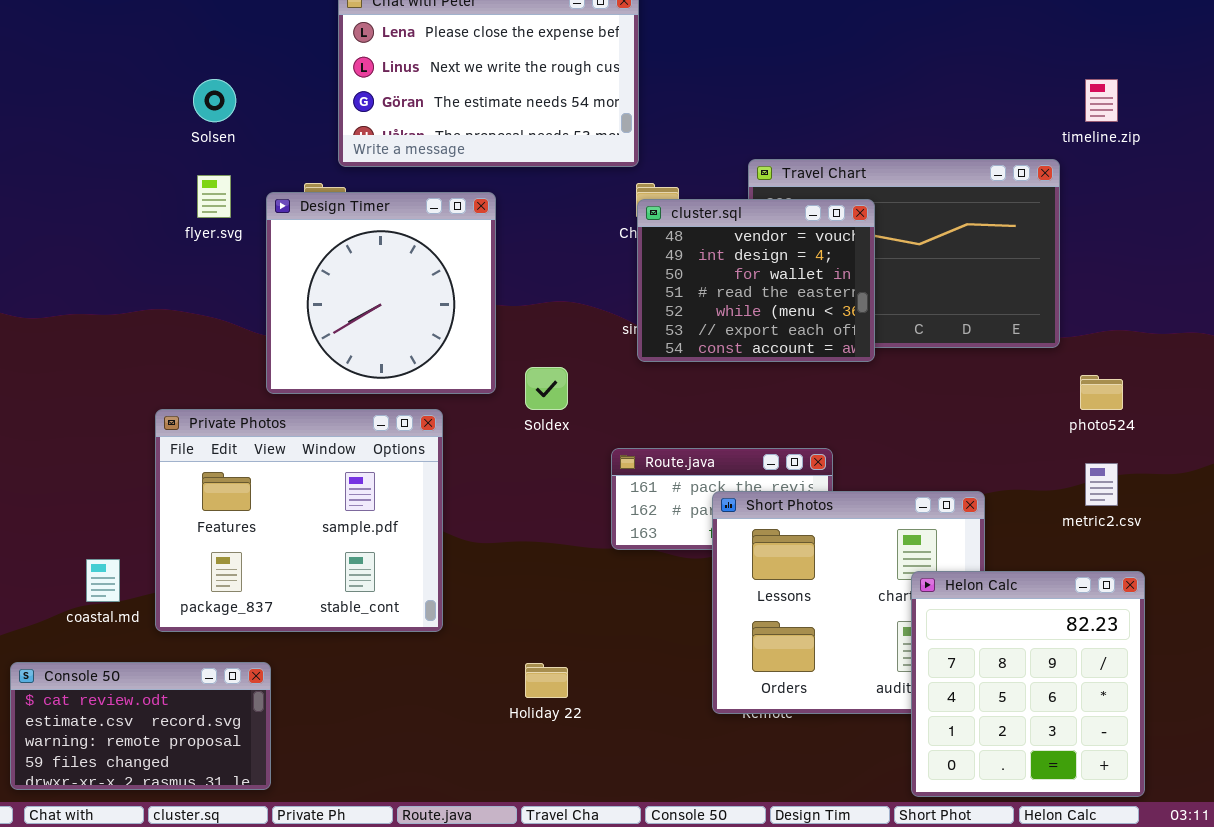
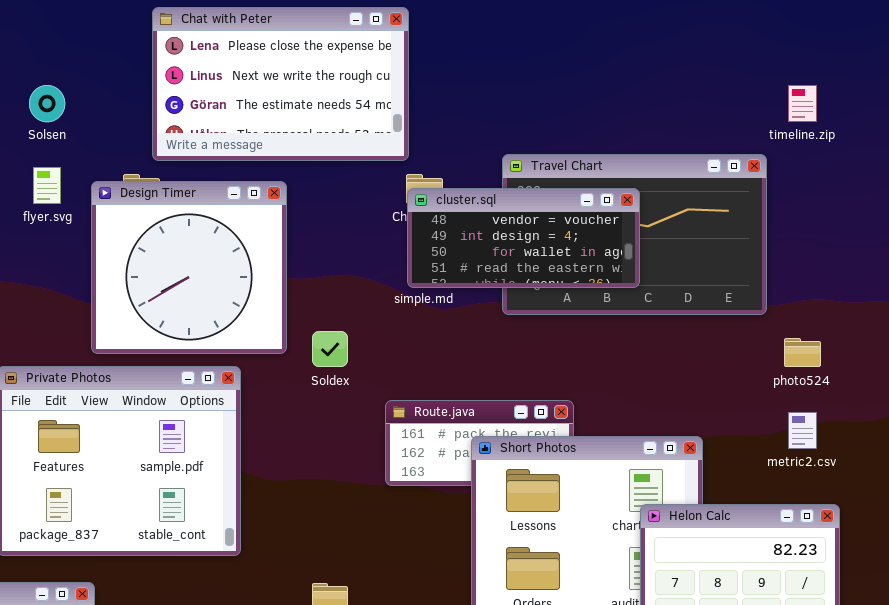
cluster.sql: [637,199,875,362] -> [407,188,640,288], resized

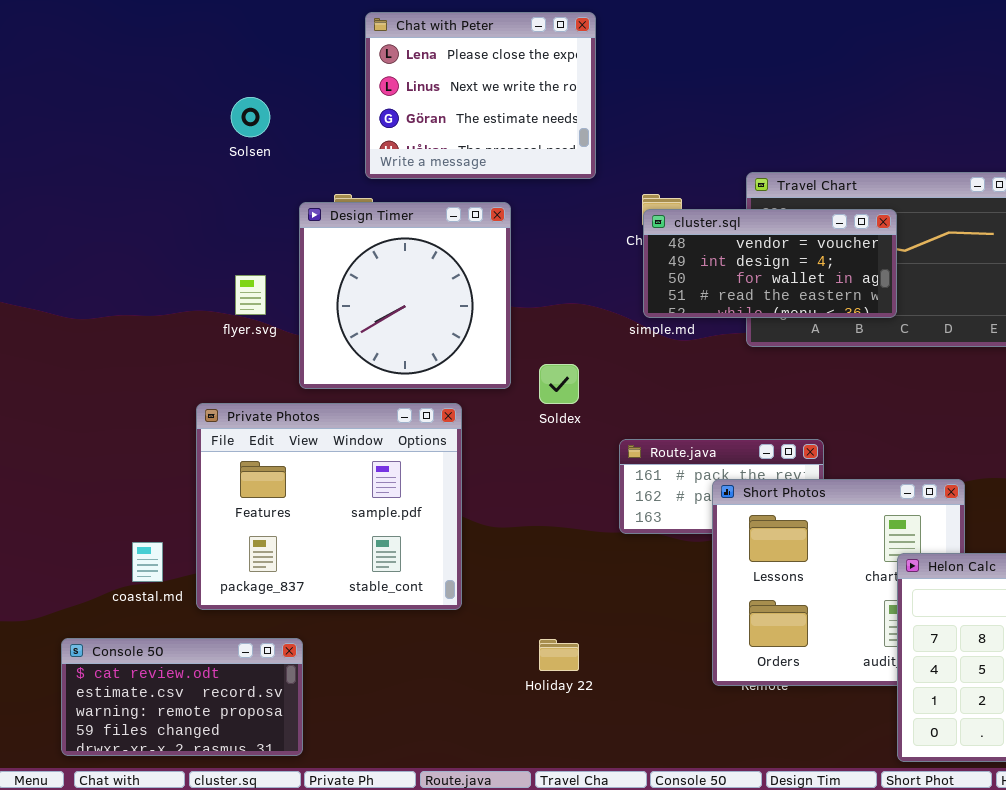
Chat with Peter: [152,7,409,161] -> [365,12,596,179], resized
flyer.svg: [33,167,61,204] -> [235,275,266,315], moved

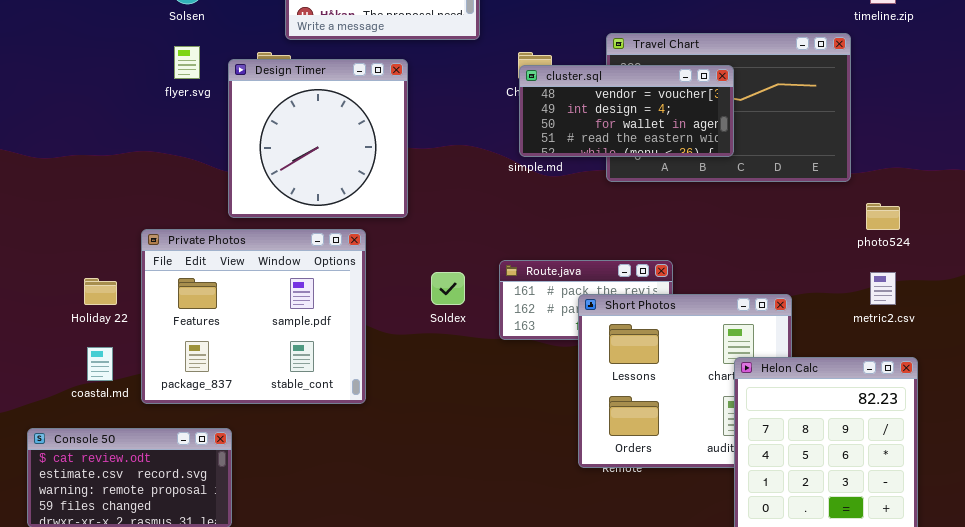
flyer.svg: [235,275,266,315] -> [174,46,200,79], moved
Soldex: [539,364,579,404] -> [431,272,465,305], moved
Holiday 22: [539,639,579,671] -> [84,278,117,305], moved

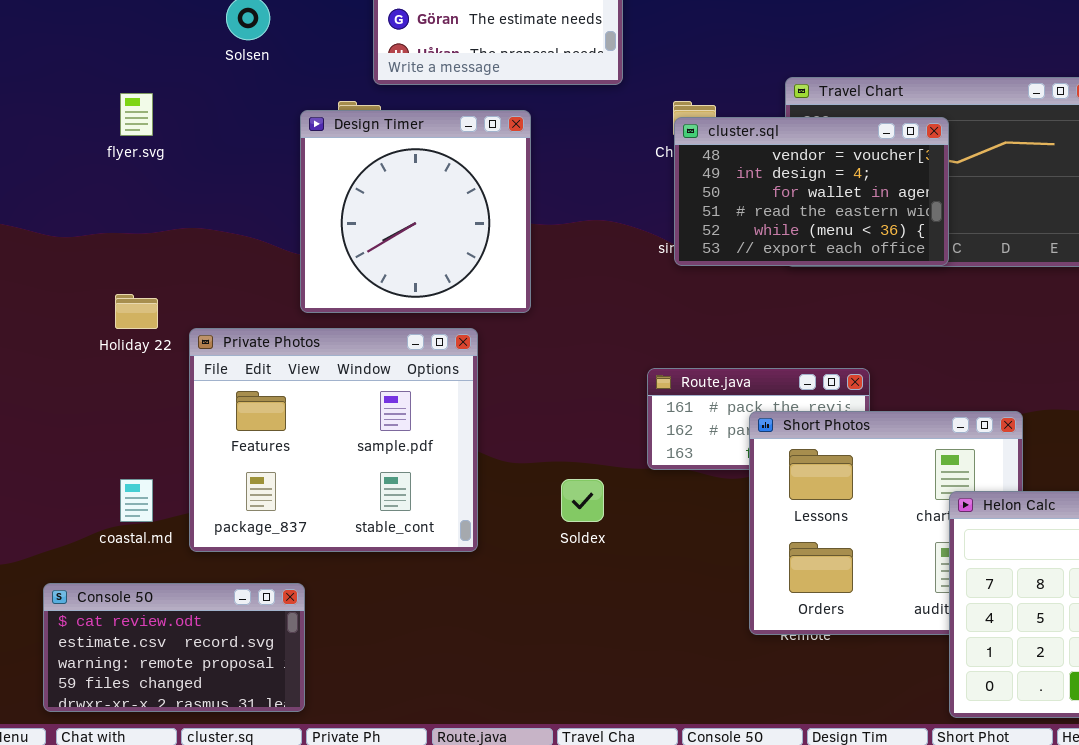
flyer.svg: [174,46,200,79] -> [120,93,153,136], moved
cluster.sql: [519,65,734,157] -> [674,117,949,266], resized
Soldex: [431,272,465,305] -> [561,479,604,522], moved
Holiday 22: [84,278,117,305] -> [115,294,158,329], moved

